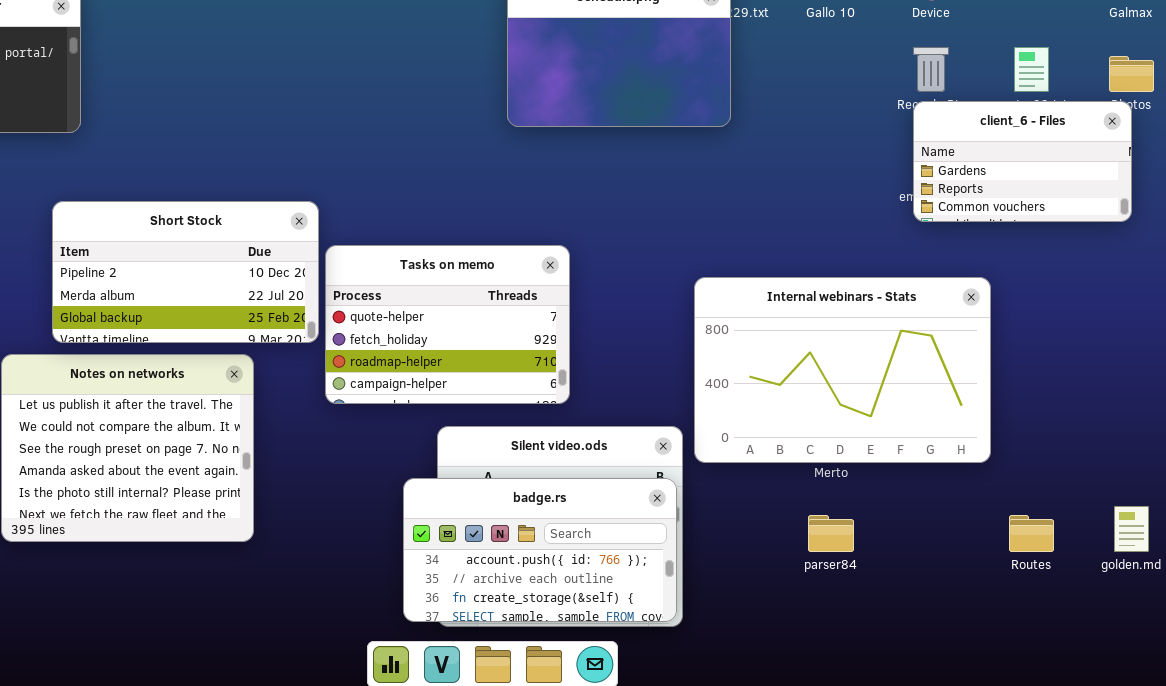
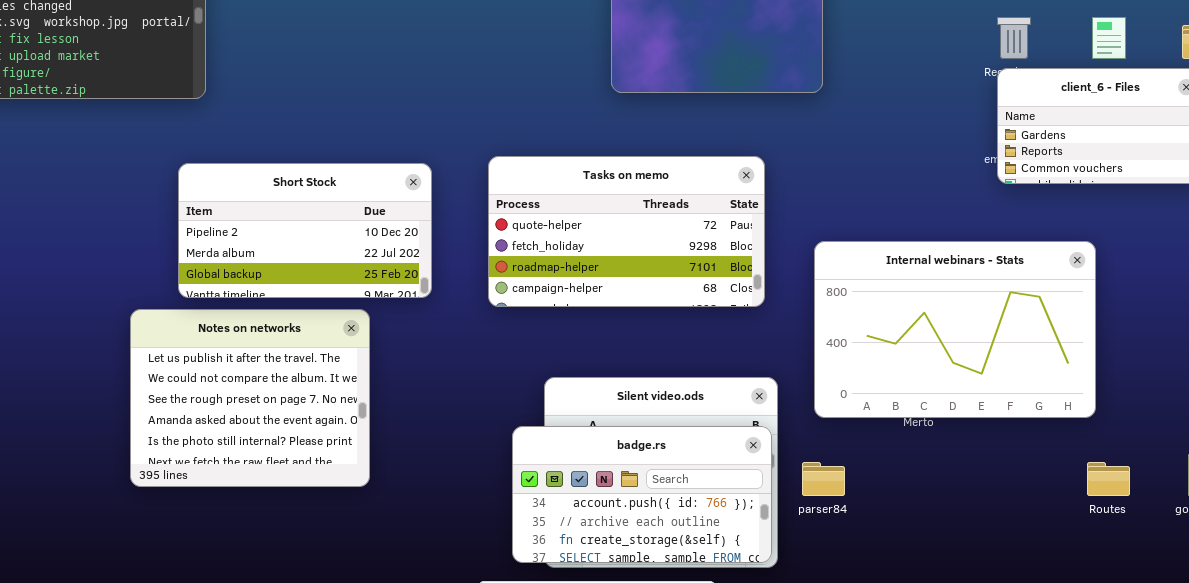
Tasks on memo: [325,245,570,404] -> [488,156,765,307], moved, resized
Internal webinars - Stats: [694,277,991,463] -> [814,241,1096,418], moved
parser84: [808,515,854,552] -> [802,462,845,496], moved

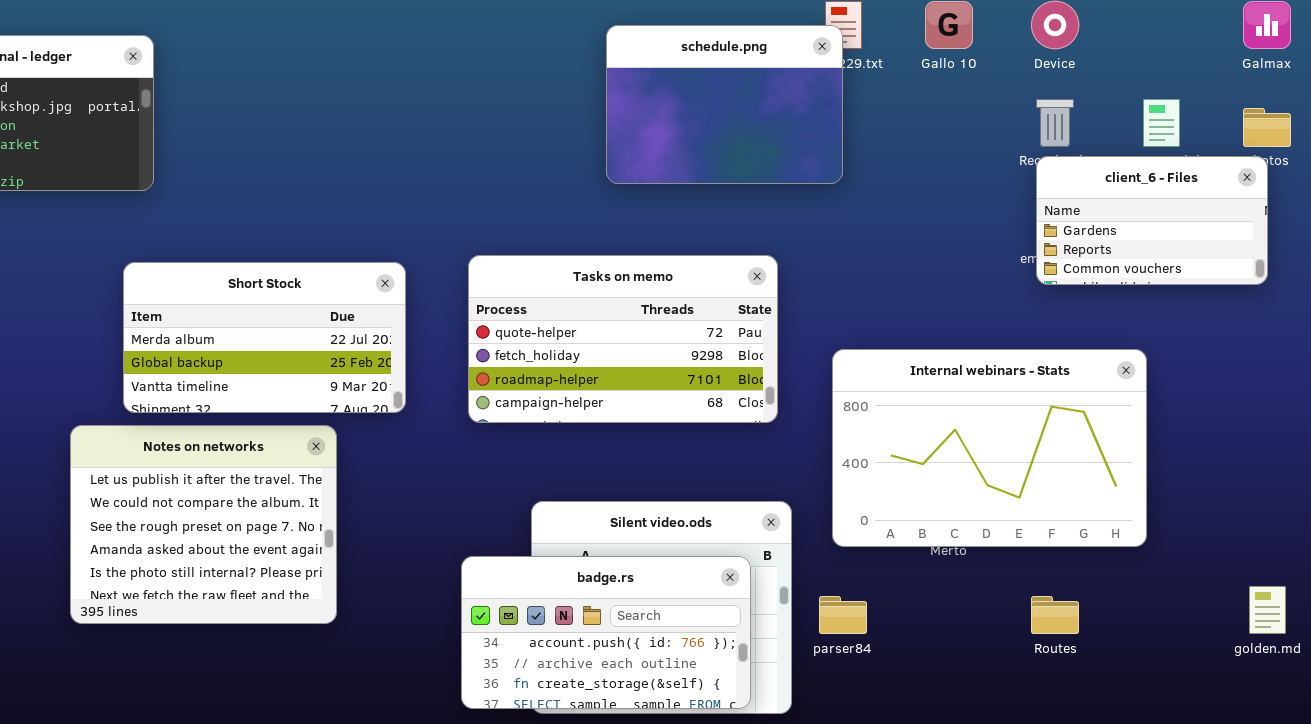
Short Stock: [178,163,432,298] -> [123,262,406,413], scrolled down 1 row
badge.rs: [512,426,772,563] -> [461,556,751,709], moved
Routes: [1087,462,1130,496] -> [1031,596,1079,634], moved

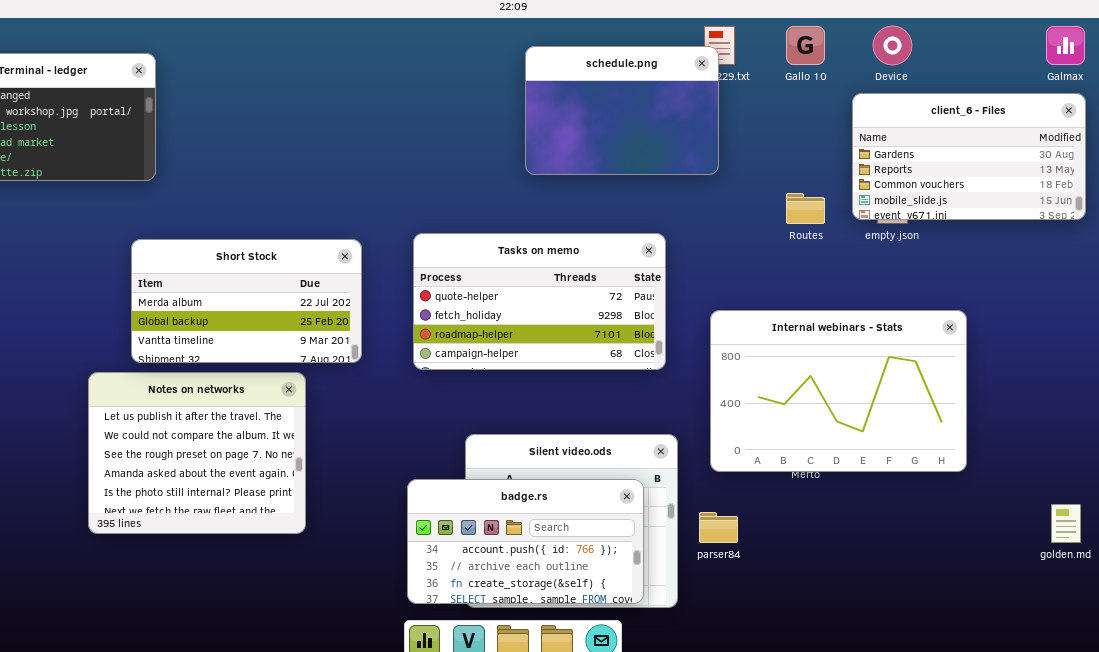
client_6 - Files: [1036,156,1268,285] -> [852,93,1086,220], moved, resized
Routes: [1031,596,1079,634] -> [786,193,825,224], moved

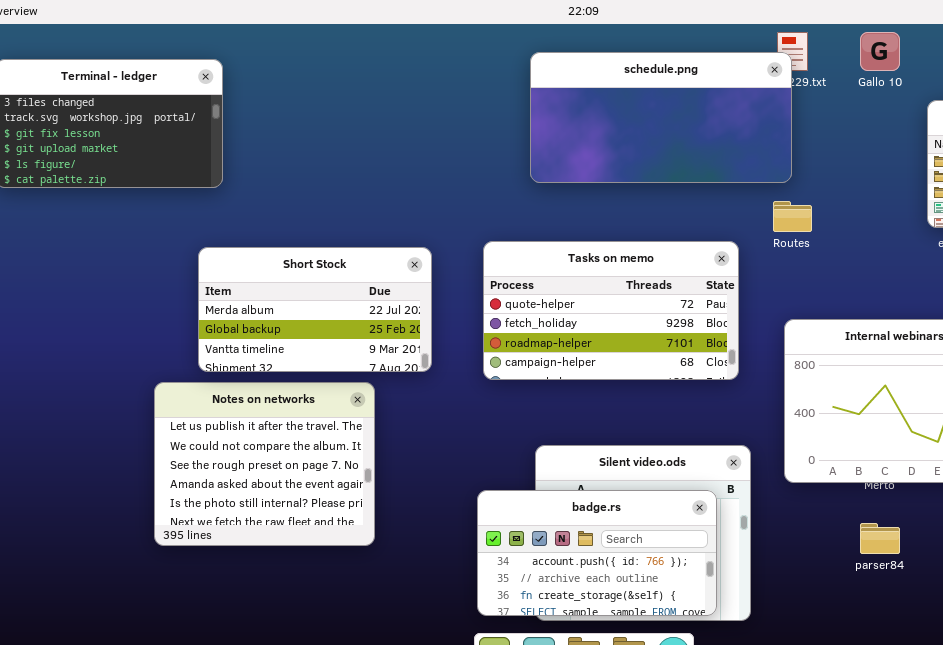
schedule.png: [525,46,719,175] -> [530,52,792,183], resized
Routes: [786,193,825,224] -> [773,201,812,232], moved
parser84: [699,512,738,543] -> [860,523,900,554], moved

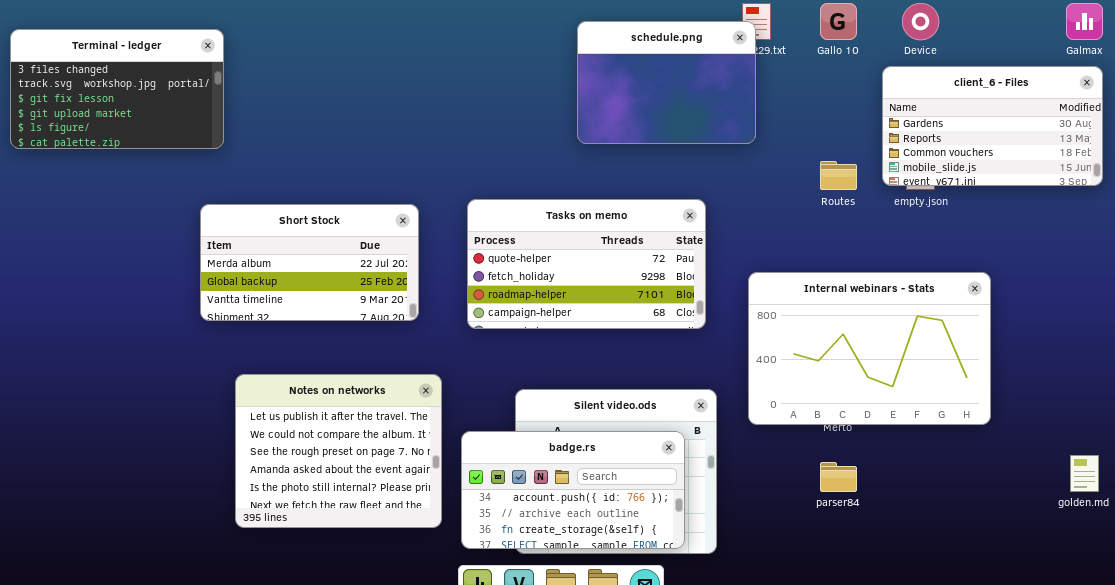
schedule.png: [530,52,792,183] -> [577,21,756,144], resized
Routes: [773,201,812,232] -> [820,161,857,190], moved
Notes on networks: [154,382,375,546] -> [235,374,442,528], moved

